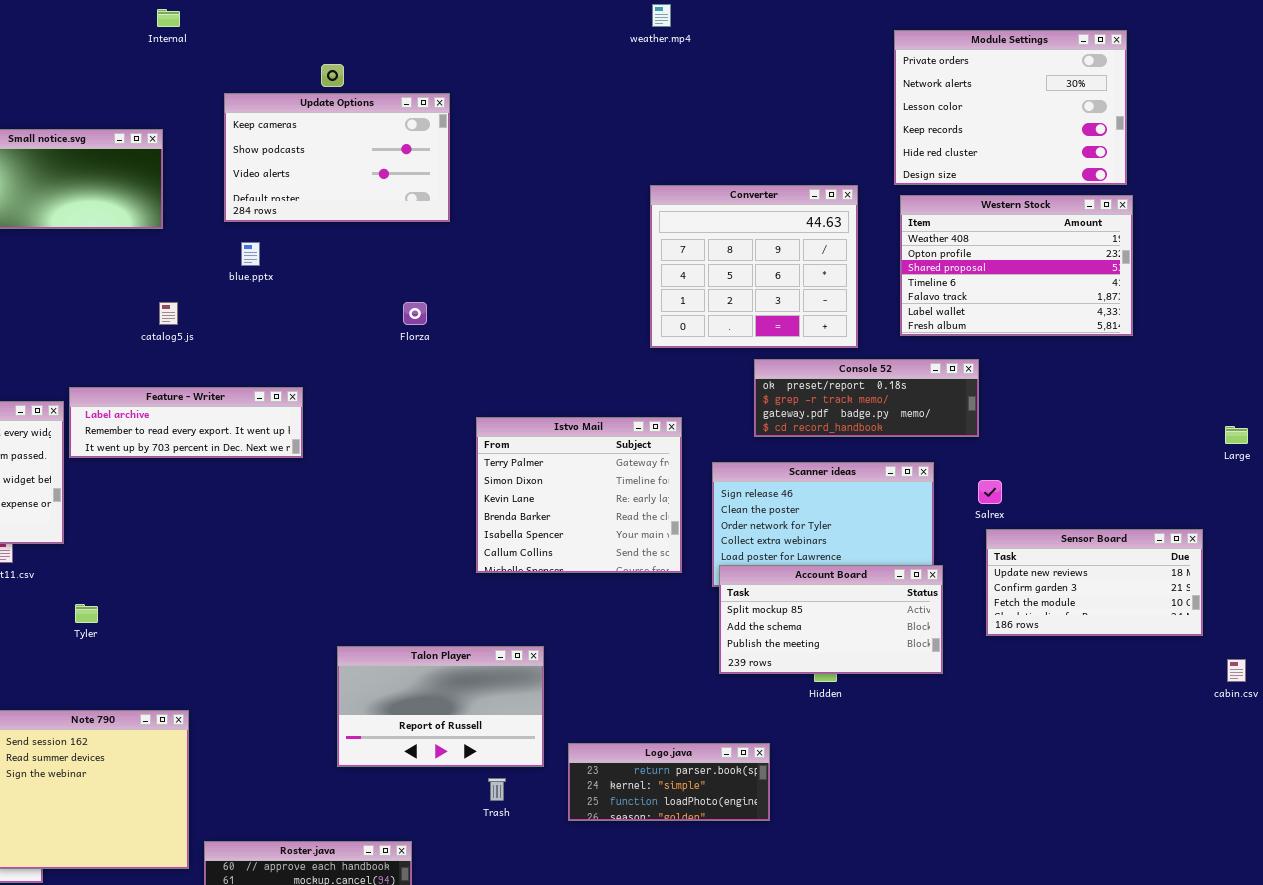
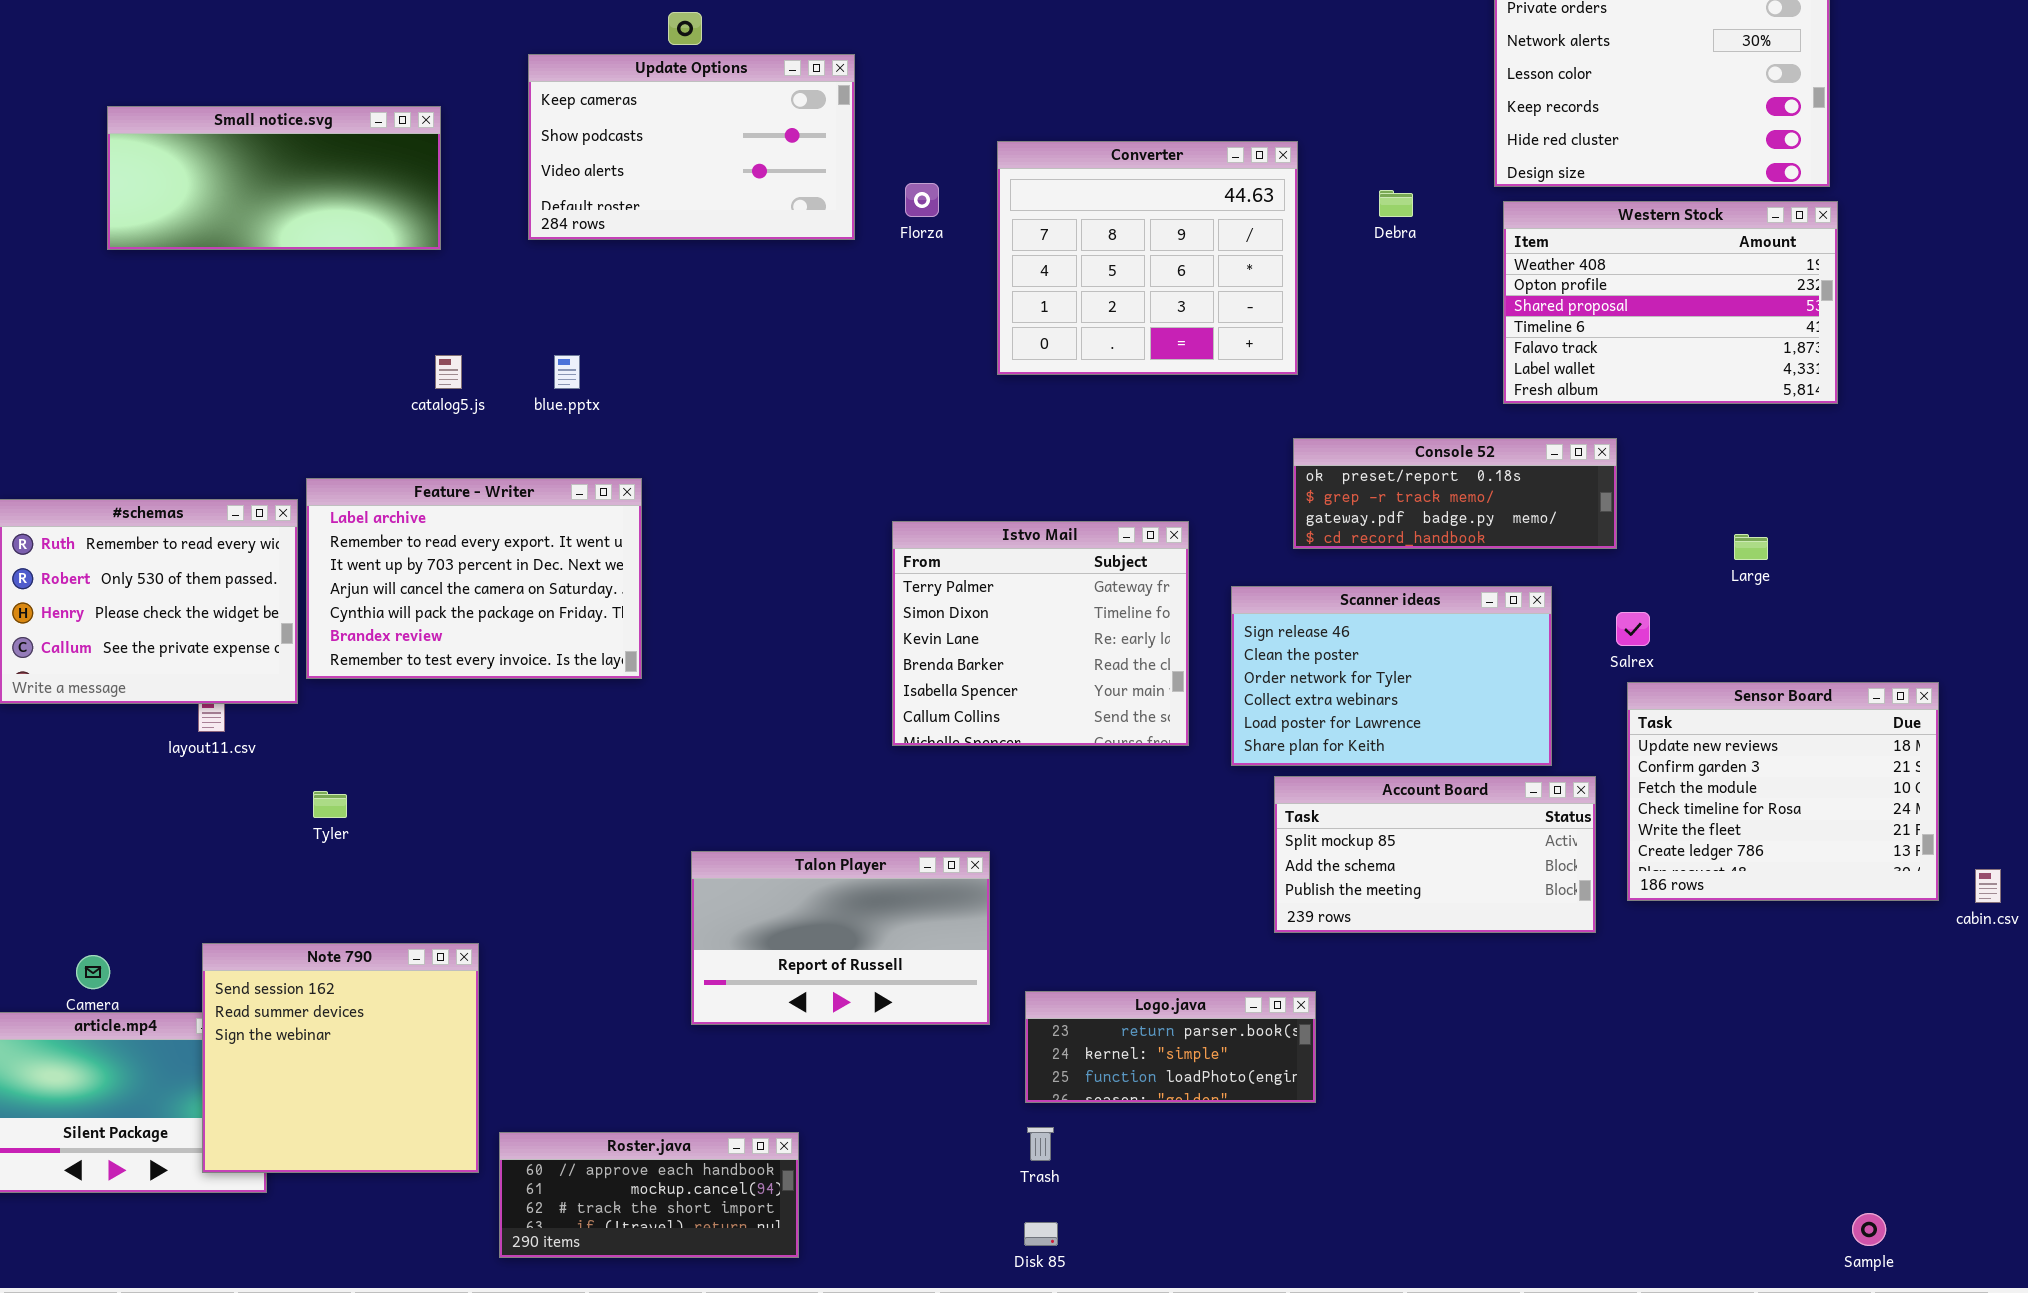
Converter: [650,185,858,348] -> [997,141,1298,375], moved
blue.pptx: [241,242,260,266] -> [554,355,580,389], moved
Florza: [403,302,427,325] -> [905,183,939,217], moved
Feature - Writer: [69,387,303,458] -> [306,478,642,679], resized
Large: [1225,426,1248,444] -> [1734,534,1768,560], moved
Sensor Board: [986,529,1203,636] -> [1627,682,1939,901], resized
Account Board: [719,565,943,674] -> [1274,776,1596,933], moved
Trash: [488,778,506,801] -> [1027,1127,1054,1161], moved

